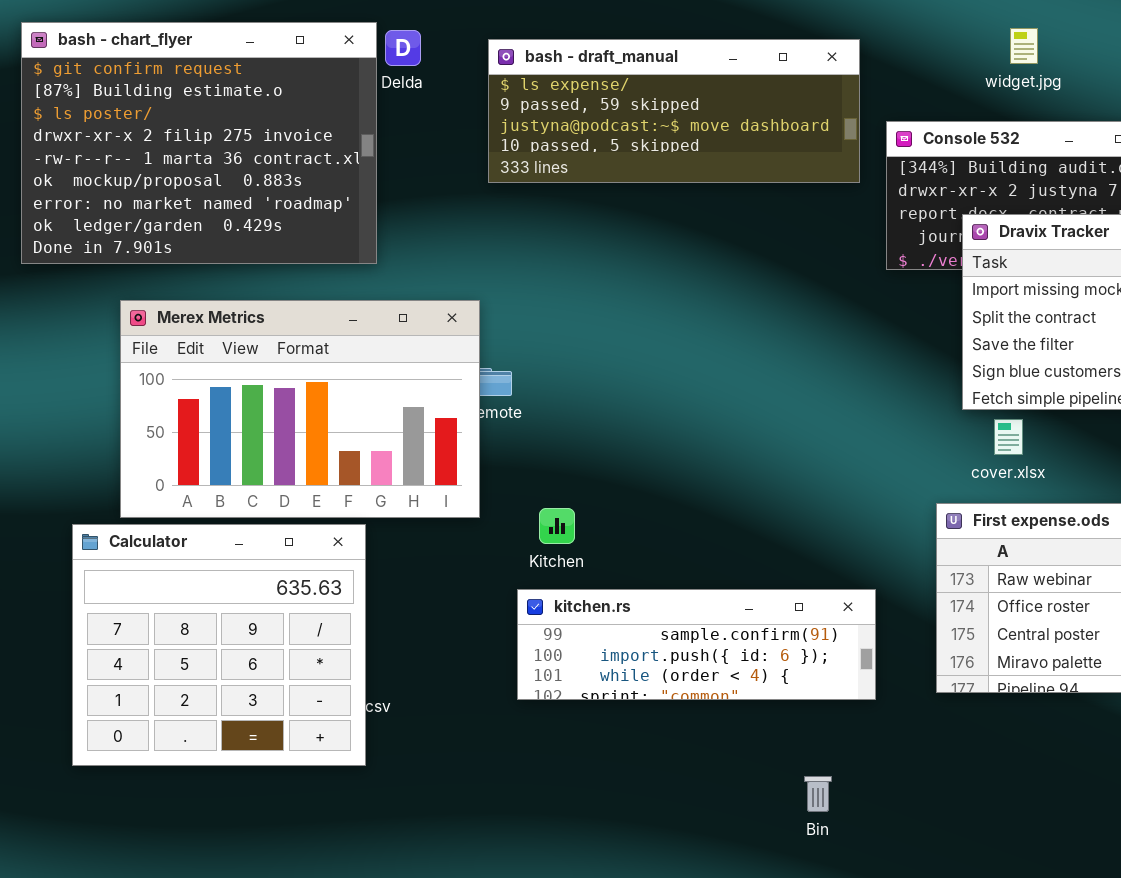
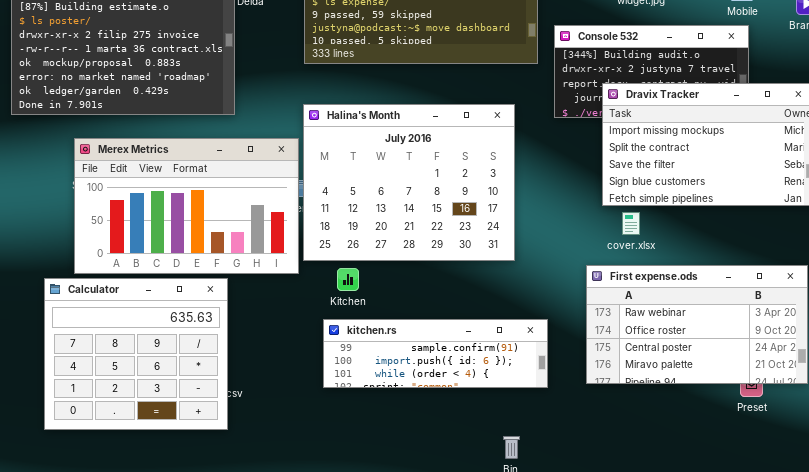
Halina's Month: none -> [303,104,515,261], opened

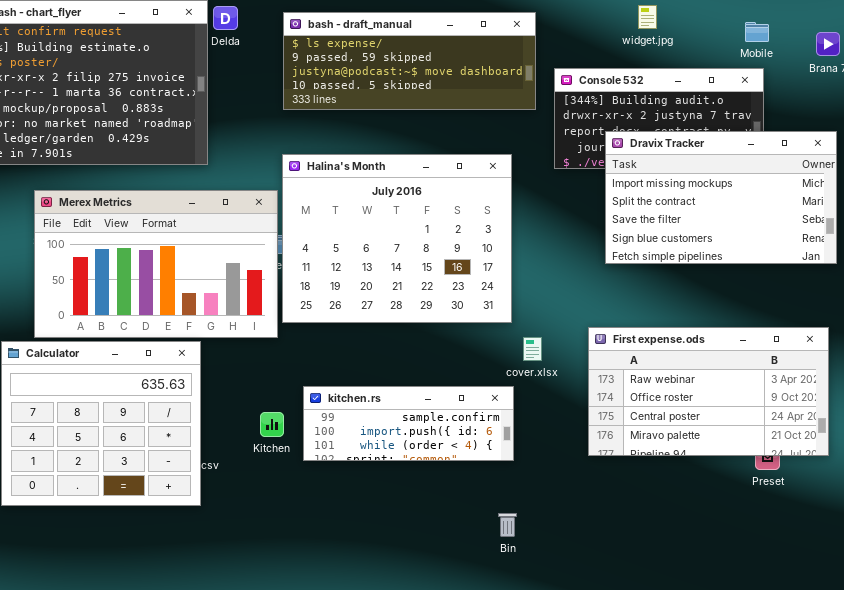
cover.xlsx: [622,212,640,235] -> [523,337,542,361], moved
Kitchen: [337,268,359,291] -> [260,412,284,437], moved
kitchen.rs: [323,319,548,388] -> [303,386,514,461], resized

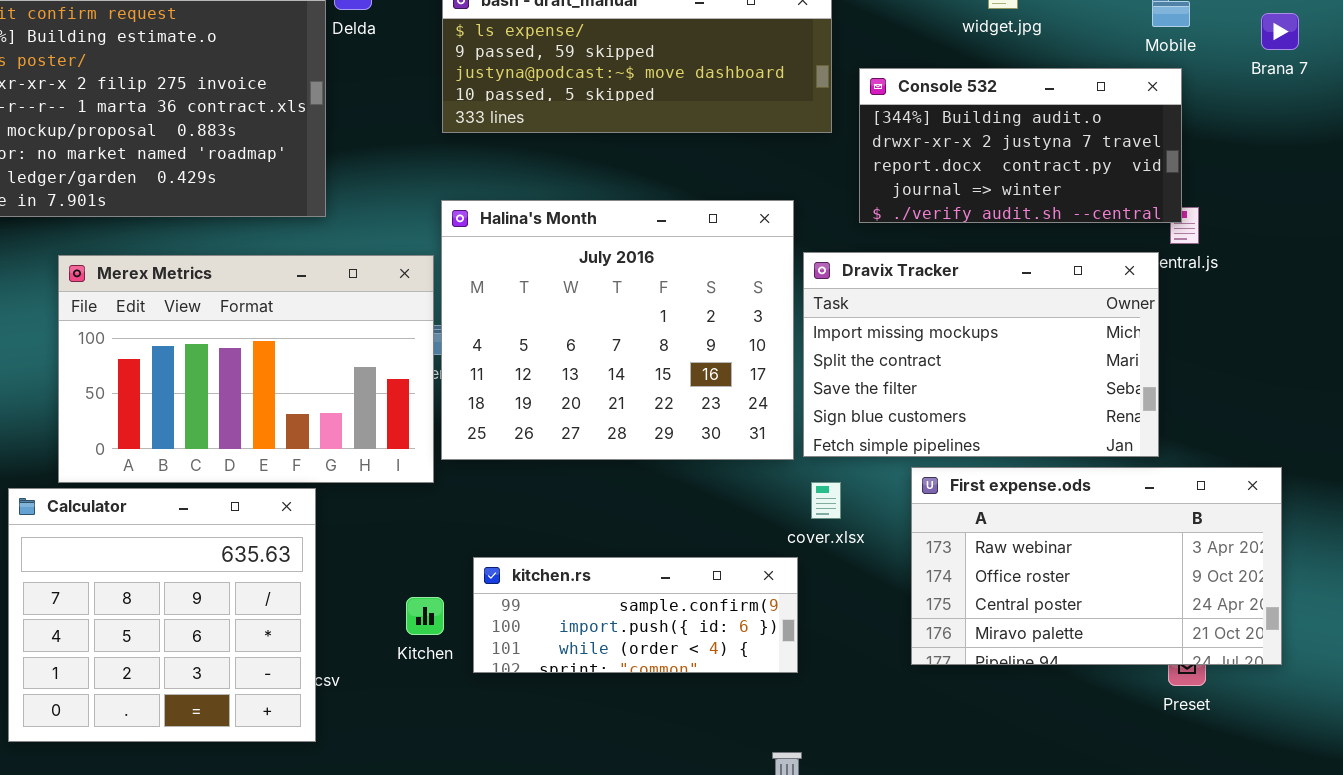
Dravix Tracker: [605,131,837,264] -> [803,252,1159,457], moved

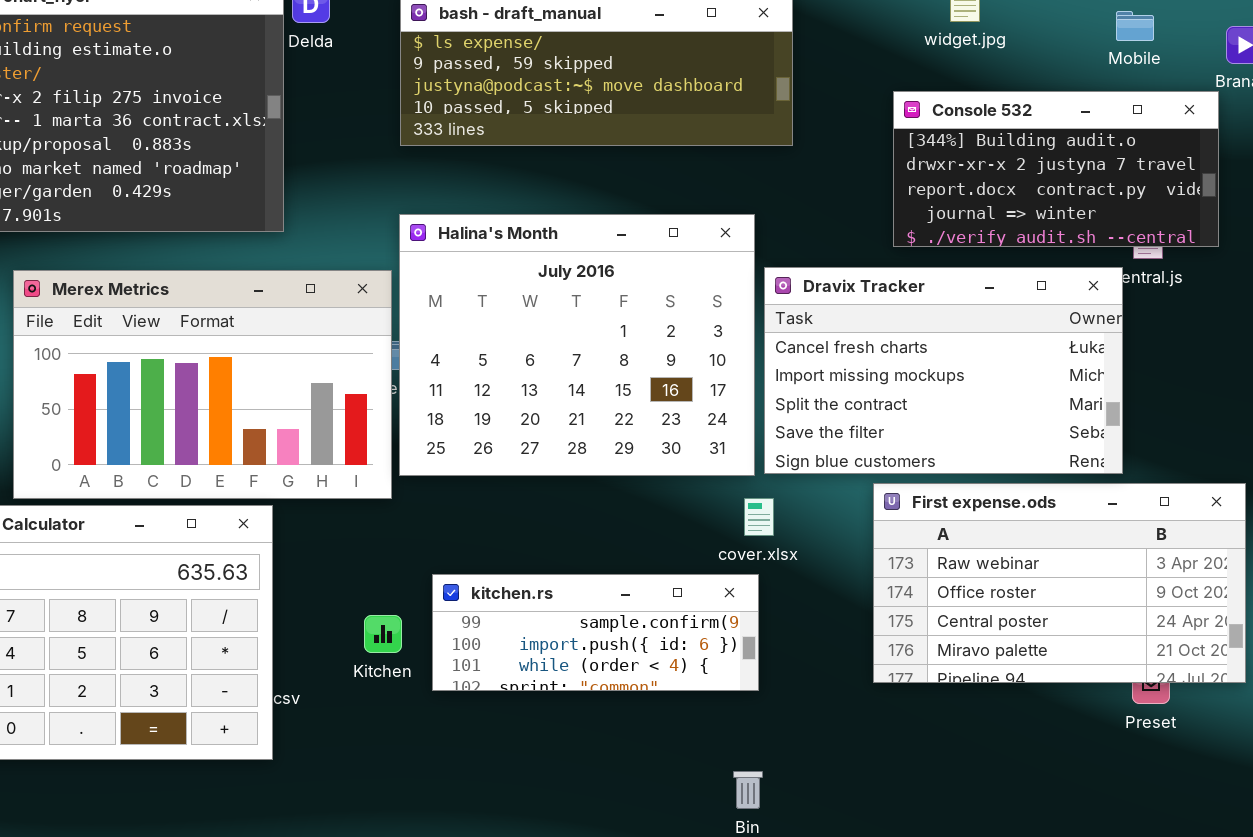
Console 532: [859,68,1182,223] -> [893,91,1219,247], moved
Dravix Tracker: [803,252,1159,457] -> [764,267,1123,474], scrolled up 1 row
cover.xlsx: [811,482,841,519] -> [744,498,774,536], moved

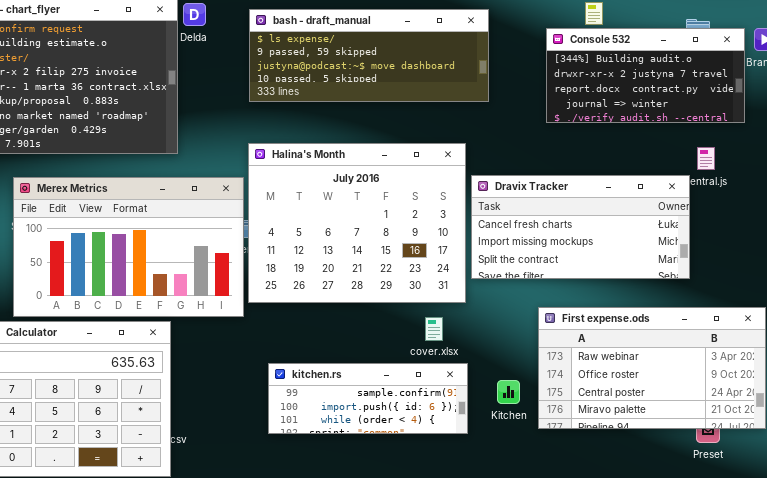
Console 532: [893,91,1219,247] -> [546,28,745,123], moved
Dravix Tracker: [764,267,1123,474] -> [471,175,690,279], resized
cover.xlsx: [744,498,774,536] -> [425,317,443,341], moved
Kitchen: [364,615,402,653] -> [497,380,520,404], moved

